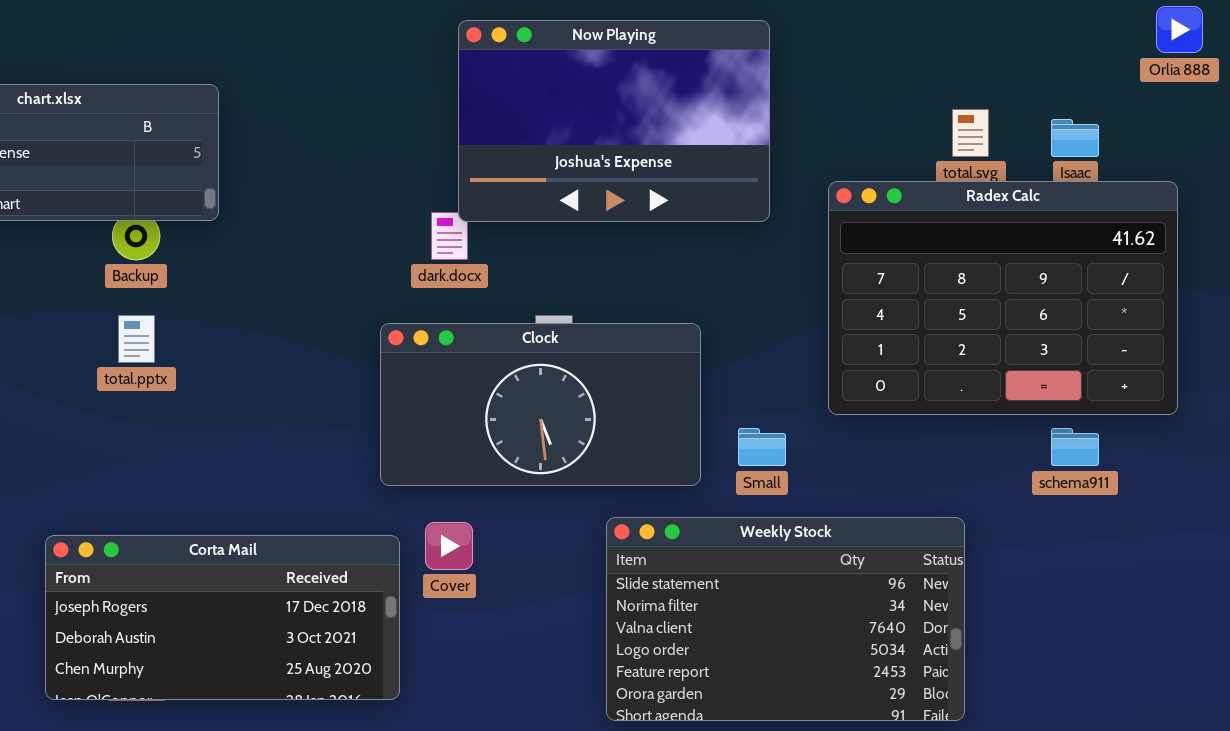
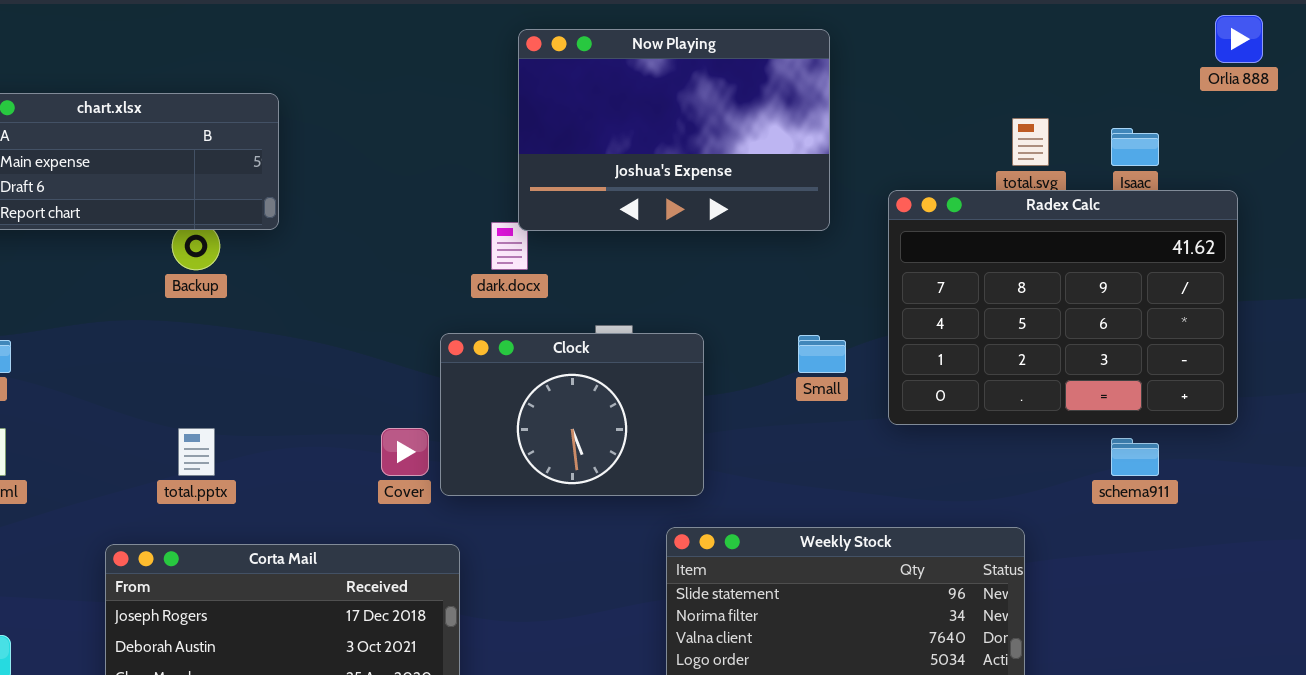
total.pptx: [118,315,155,363] -> [178,428,215,476], moved
Clock: [380,323,701,486] -> [440,333,704,496], resized
Small: [738,428,786,466] -> [798,335,846,373], moved
Cover: [425,522,473,570] -> [381,428,429,476], moved

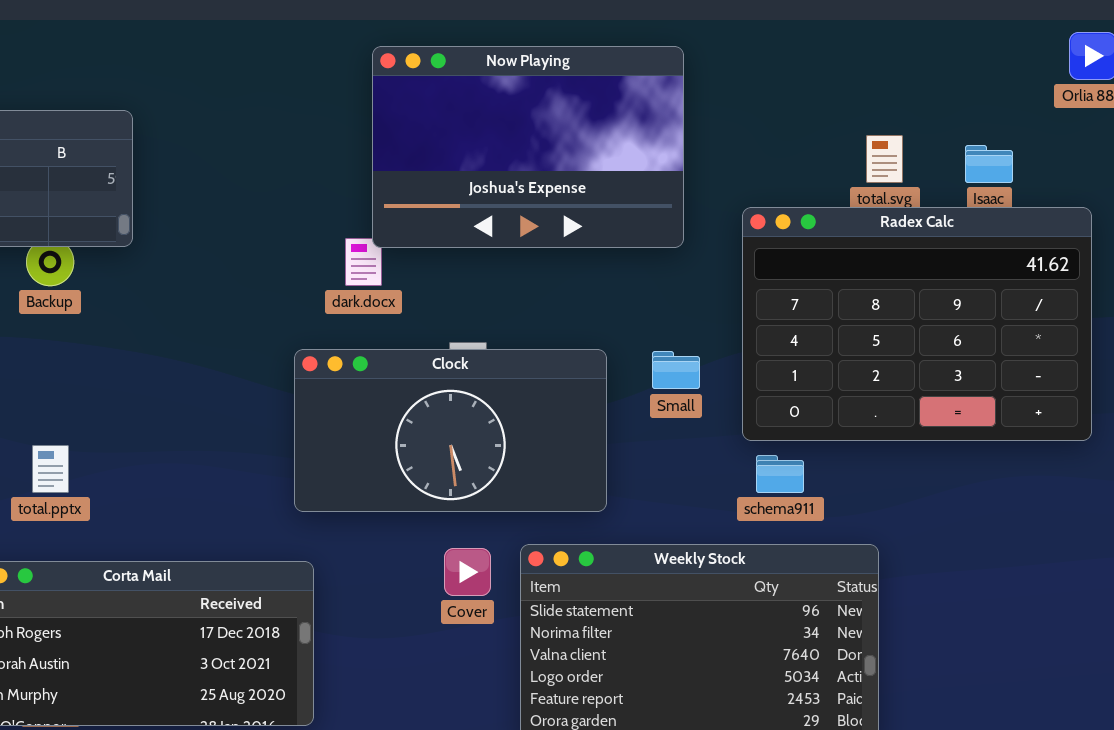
Clock: [440,333,704,496] -> [294,349,607,512], resized
Cover: [381,428,429,476] -> [444,548,491,596], moved
schema911: [1111,438,1159,476] -> [756,455,804,493], moved

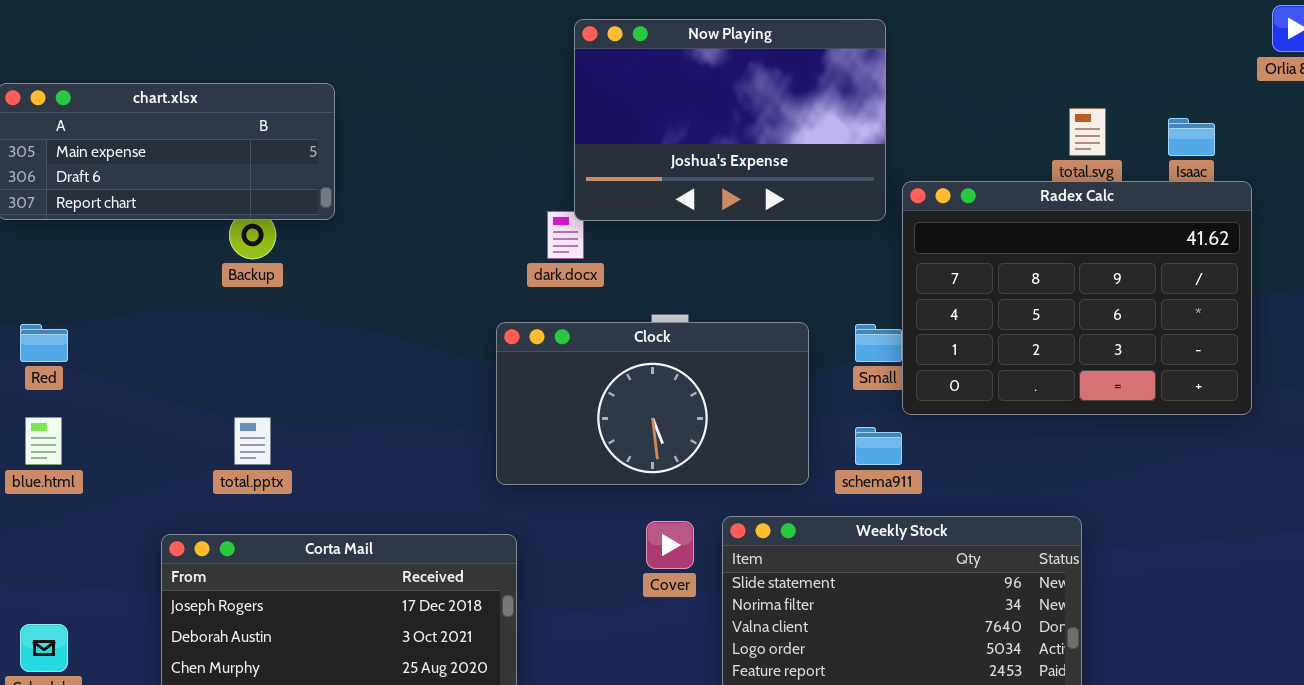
Radex Calc: [742,207,1092,441] -> [902,181,1252,415], moved
schema911: [756,455,804,493] -> [855,427,902,465], moved

